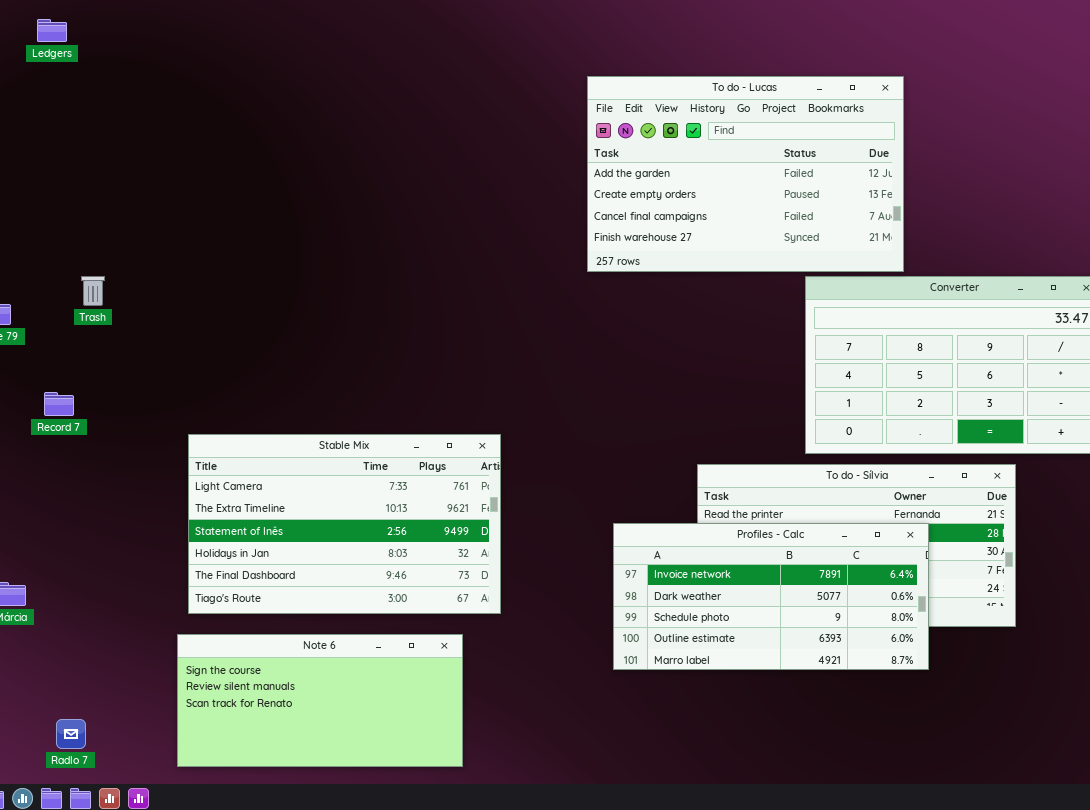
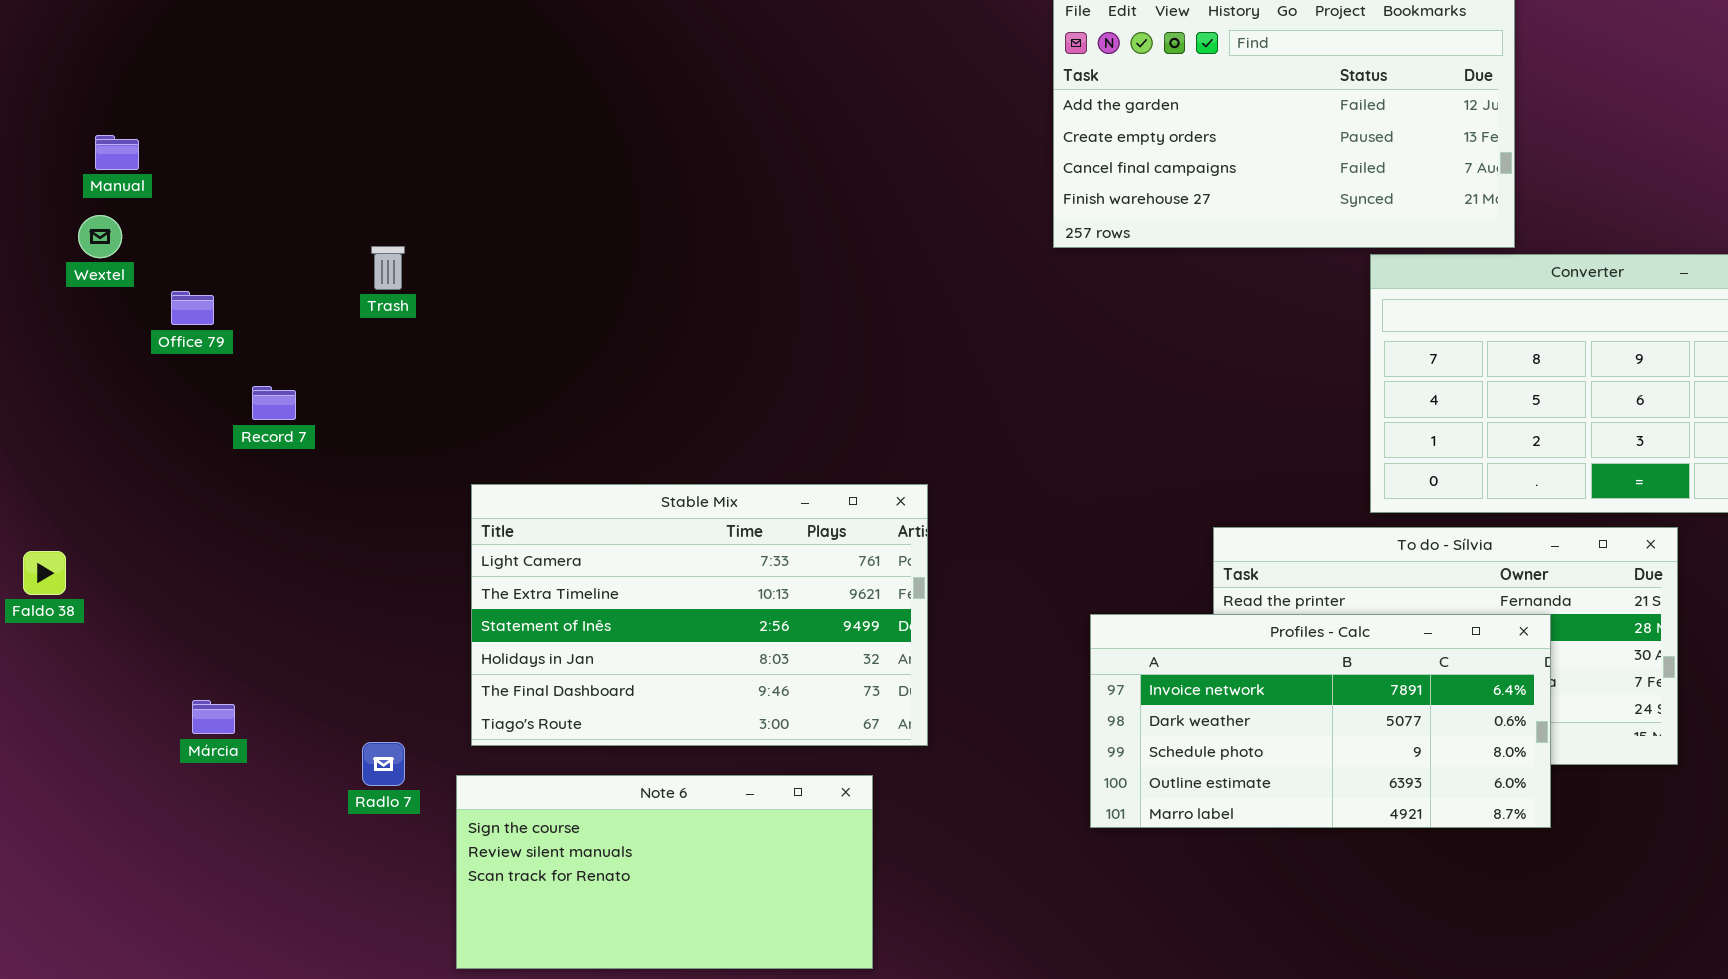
Trash: [81,276,105,306] -> [371,246,405,290], moved
Record 7: [44,392,74,416] -> [252,386,296,420], moved
Radlo 7: [56,719,86,749] -> [362,742,405,786], moved

